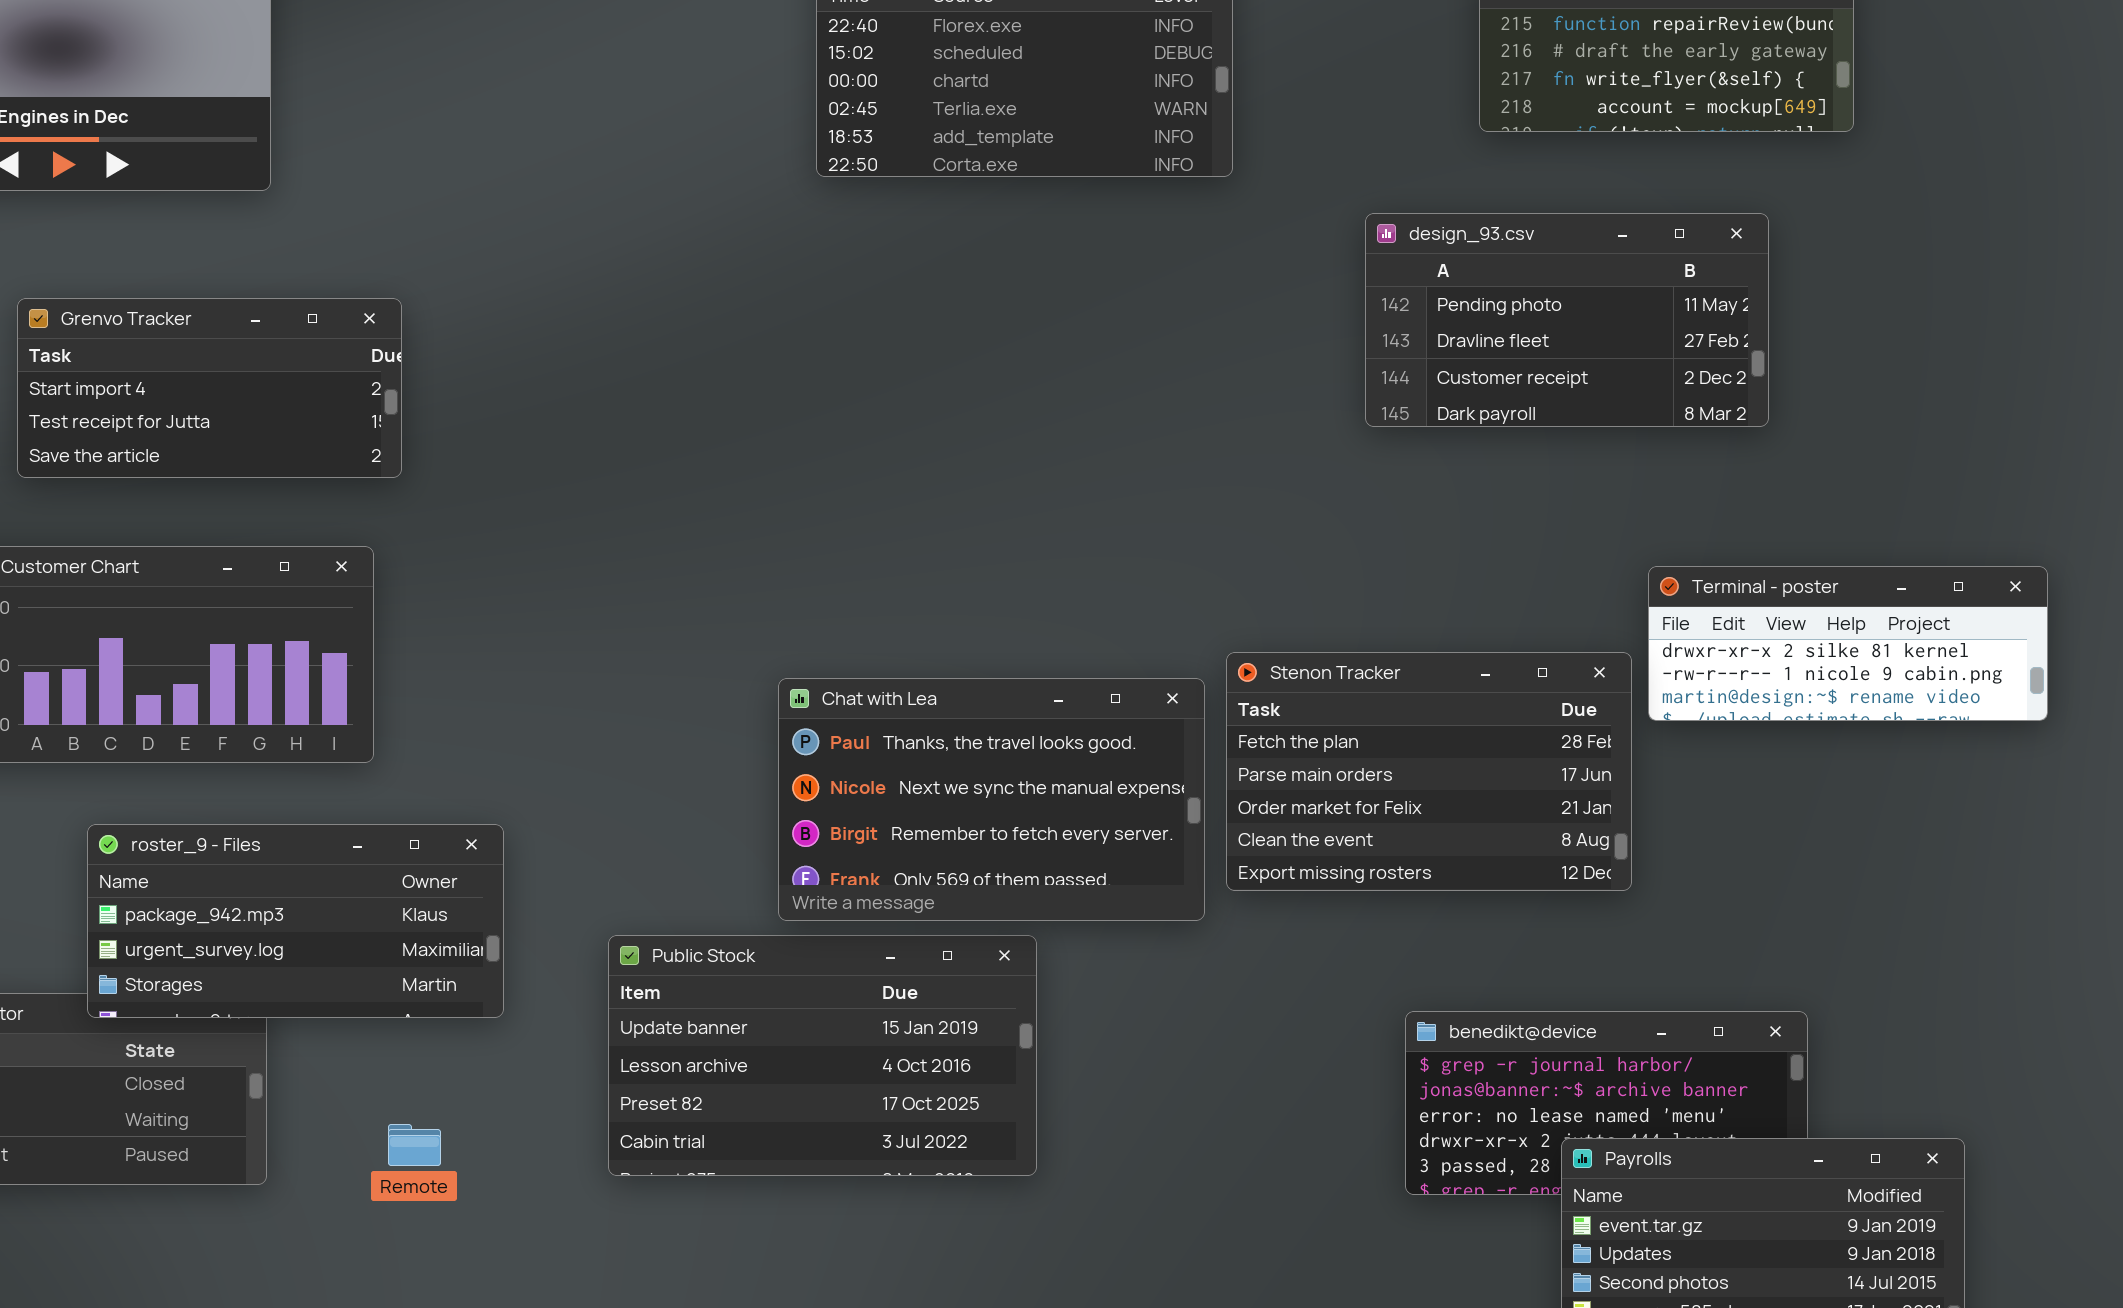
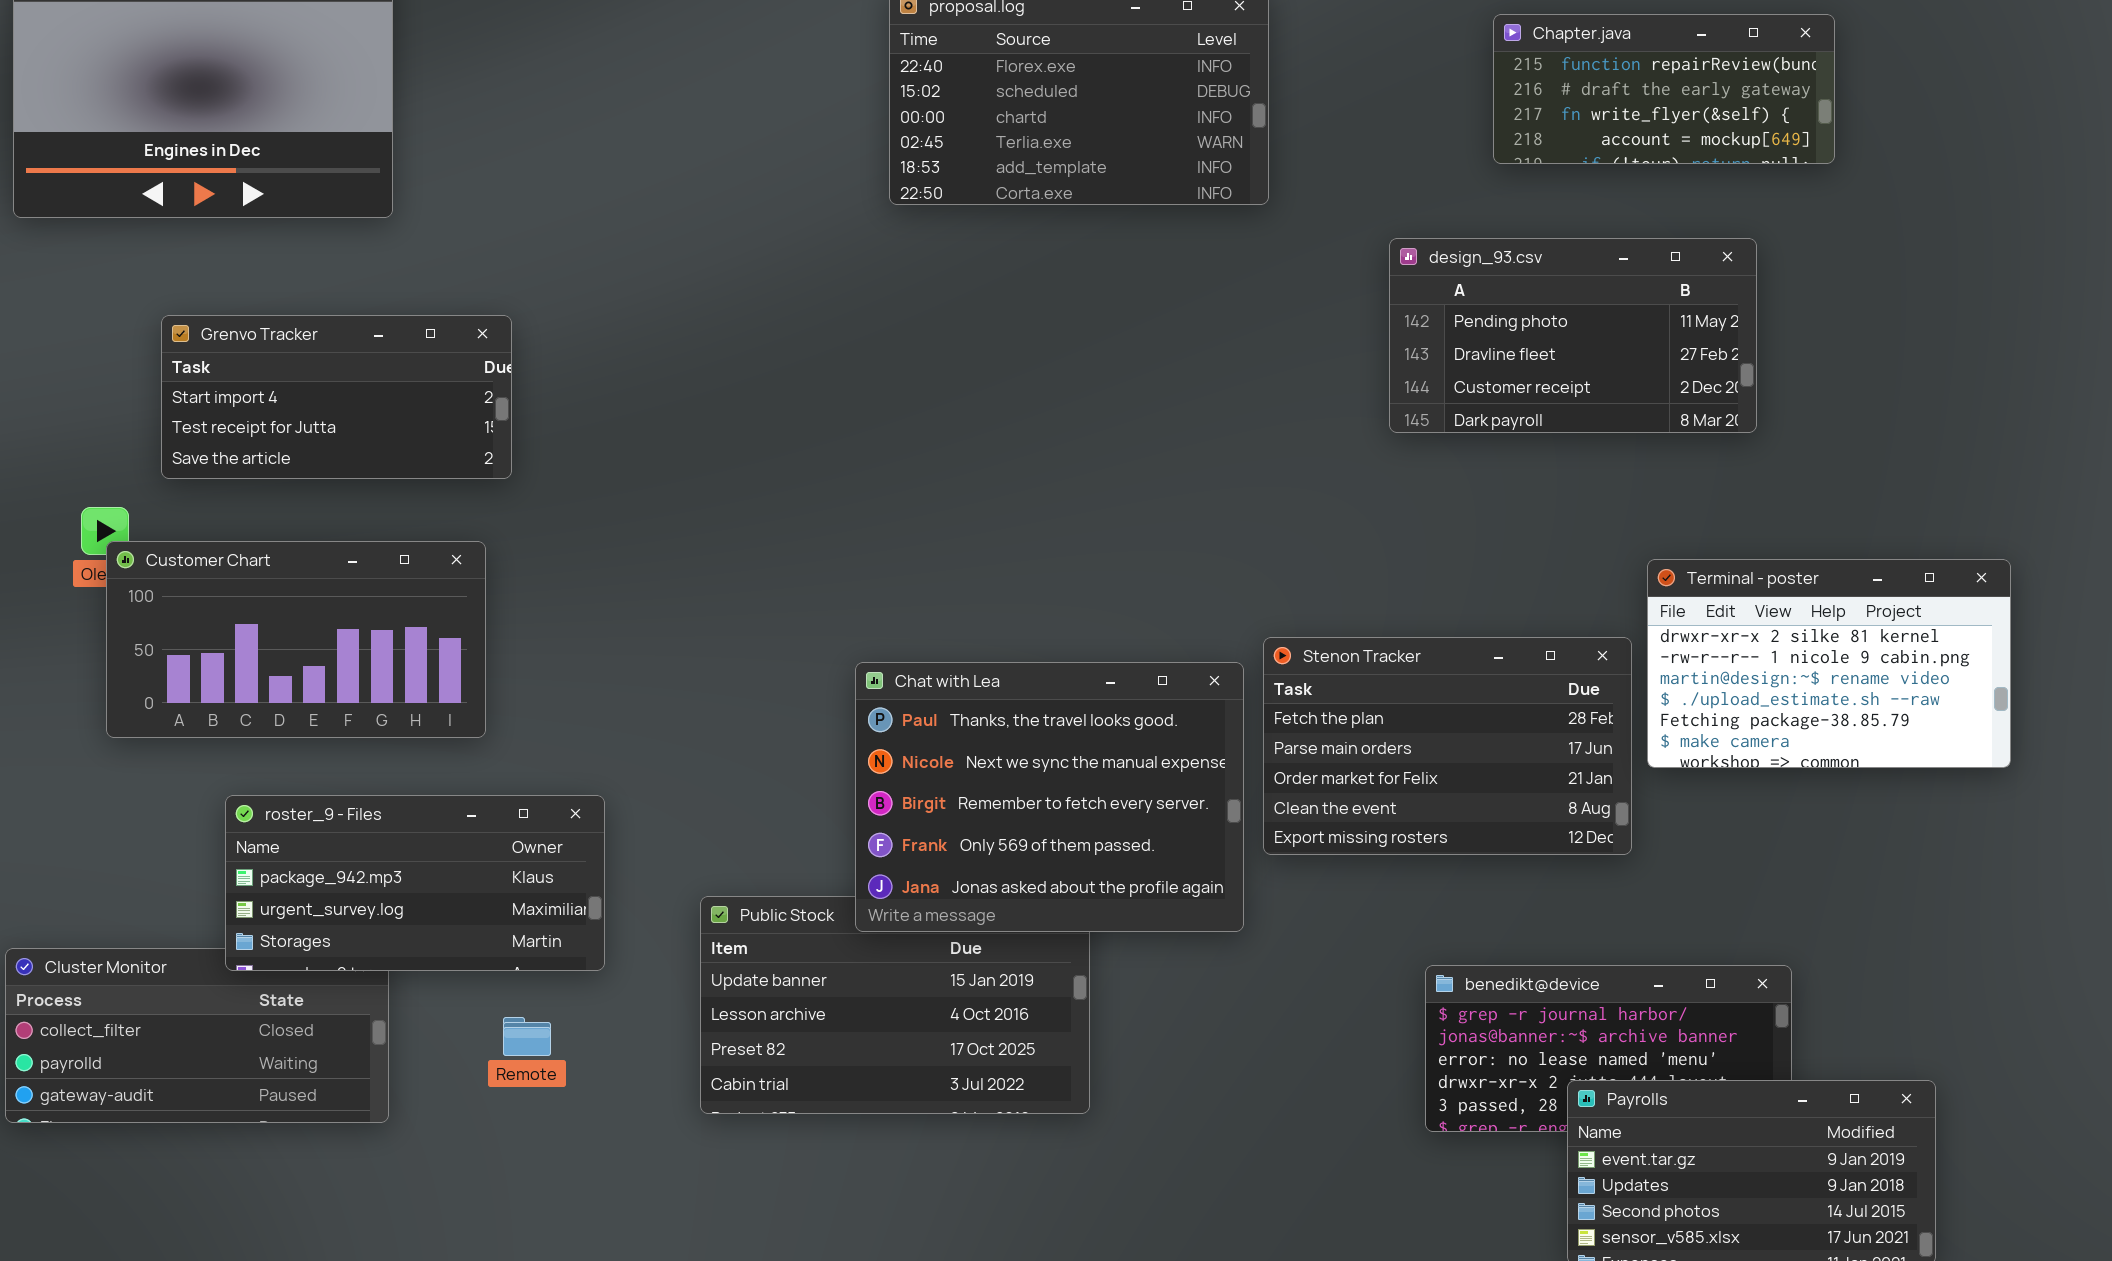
Terminal - poster: [1648,566,2048,721] -> [1647,559,2011,768], resized
Chat with Lea: [778,678,1205,921] -> [855,662,1244,932], resized
Remote: [388,1124,441,1166] -> [503,1017,551,1056], moved

